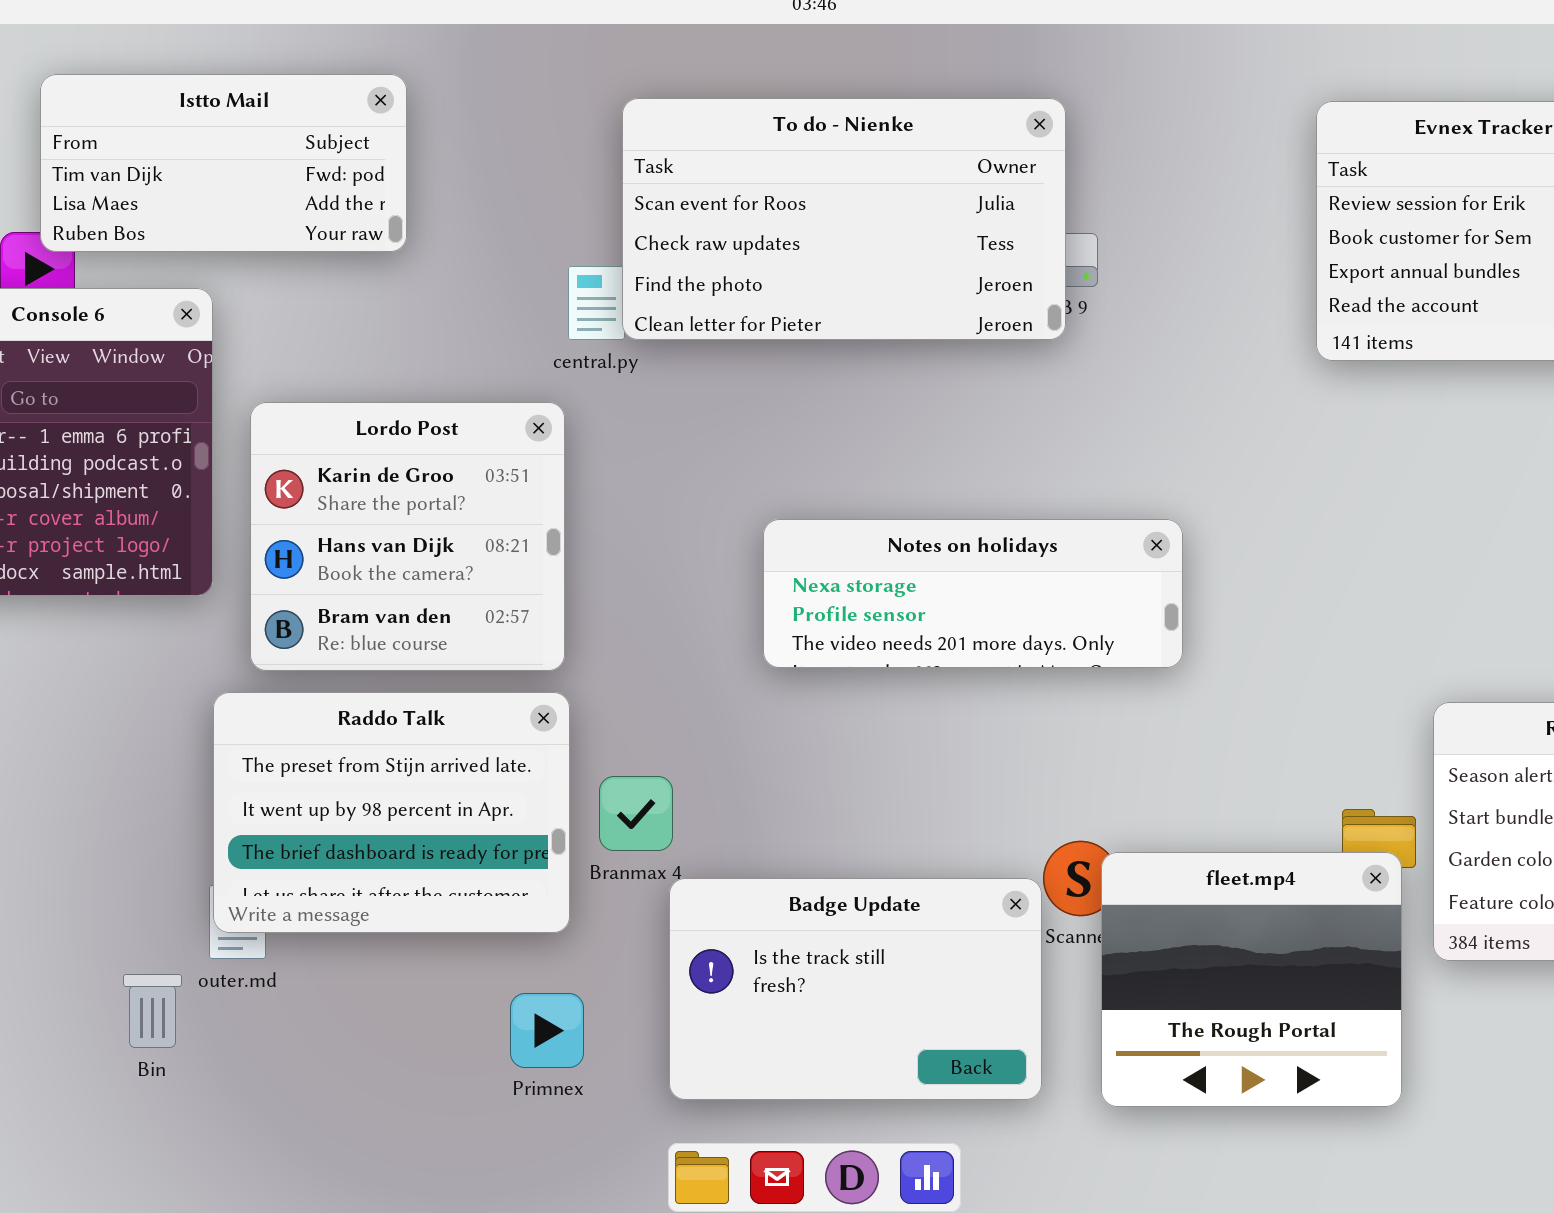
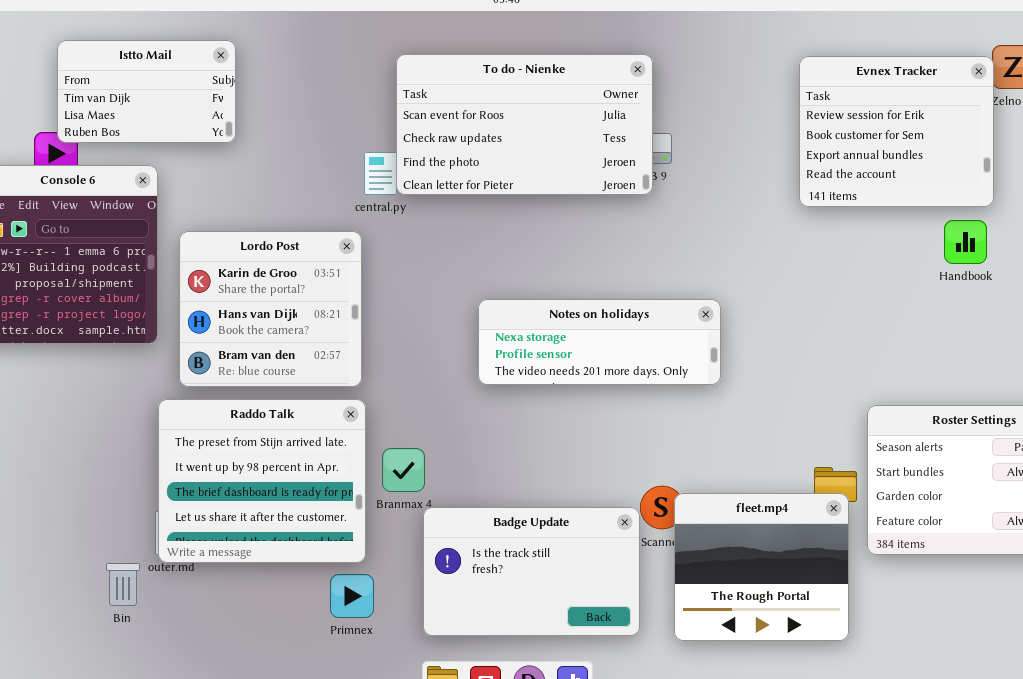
Istto Mail: [40,74,407,252] -> [57,40,236,143], resized
Raddo Talk: [213,692,570,933] -> [158,399,366,563], resized

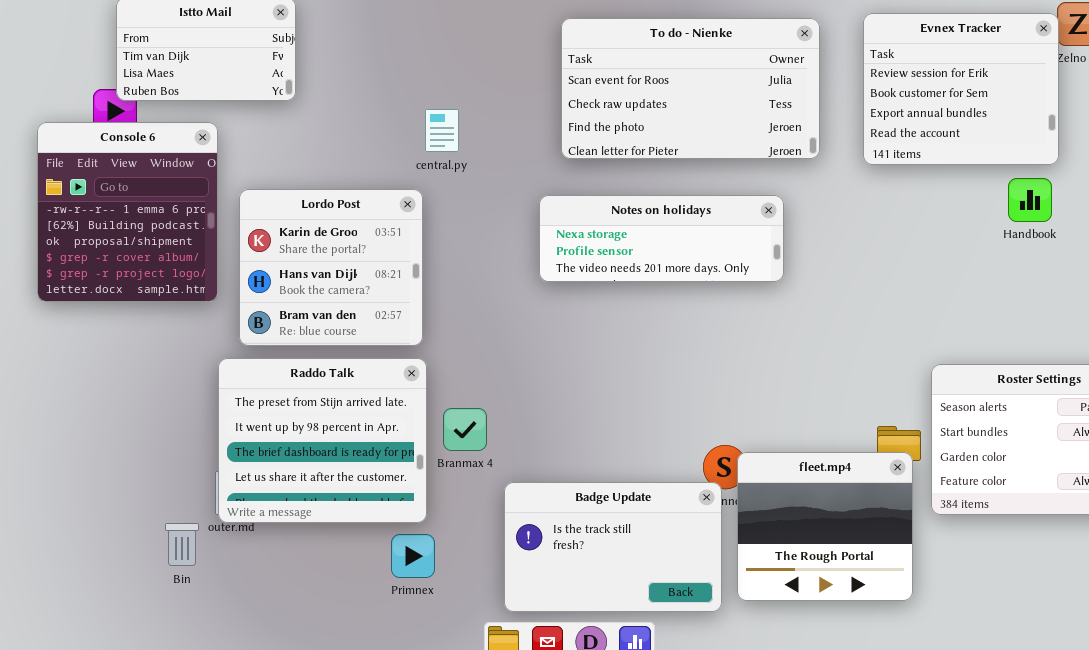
To do - Nienke: [396,54,653,195] -> [561,18,820,159], moved
Notes on holidays: [478,299,721,385] -> [539,195,784,282], moved
Badge Update: [423,507,640,636] -> [504,482,722,612], moved

